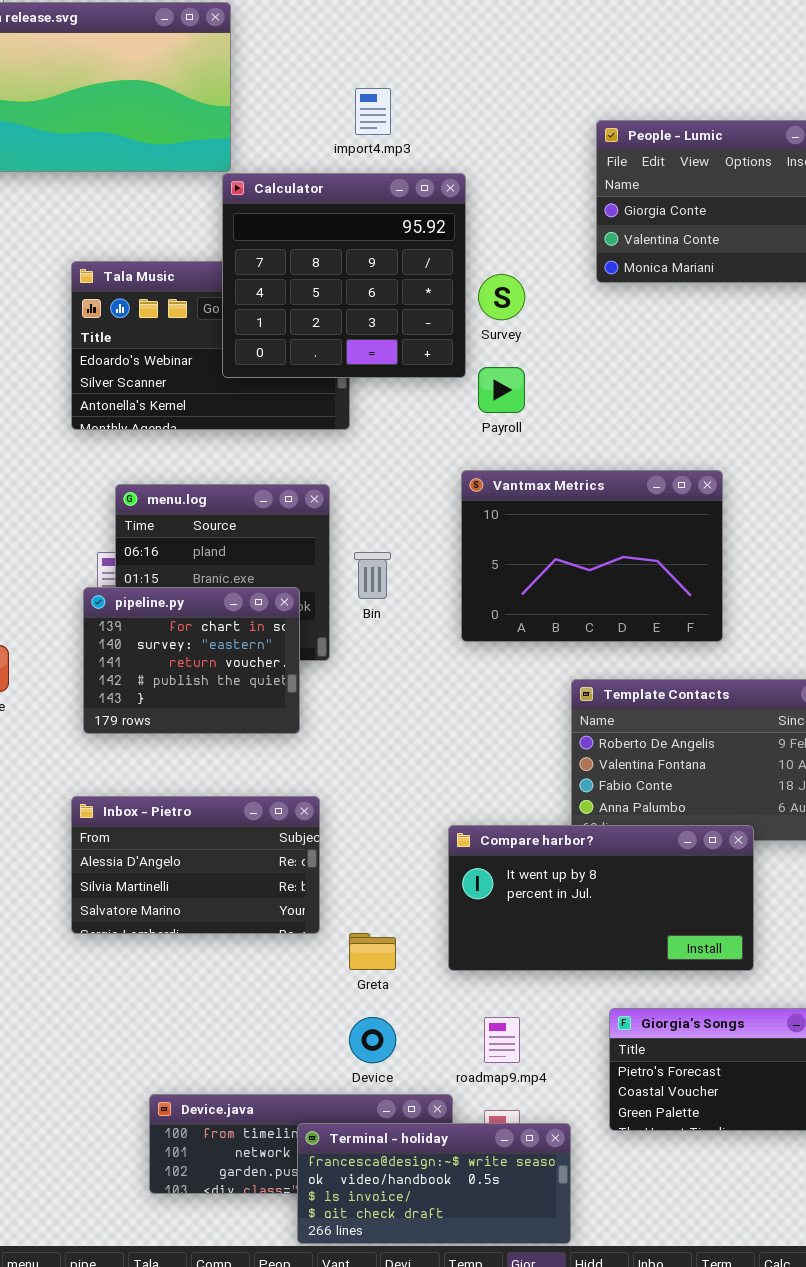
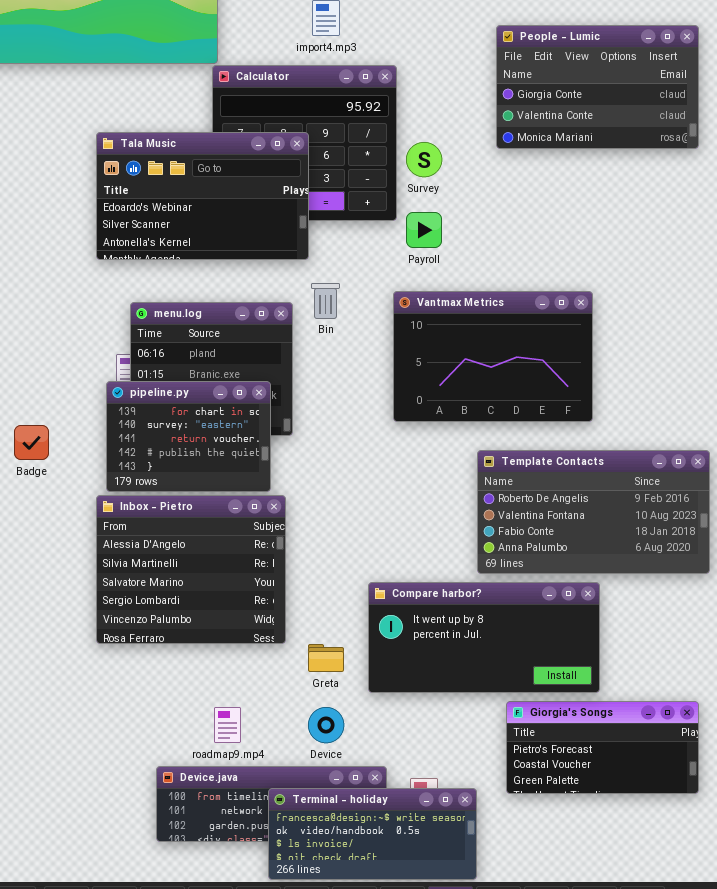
Tala Music: [71,261,350,430] -> [96,132,309,260], raised
Bin: [354,552,391,599] -> [311,283,340,319], moved
Inbox - Pietro: [71,796,320,934] -> [96,495,286,644], resized
Compare harbor?: [448,825,754,971] -> [368,582,600,693], moved
roadmap9.mp4: [484,1017,520,1063] -> [214,707,241,743], moved

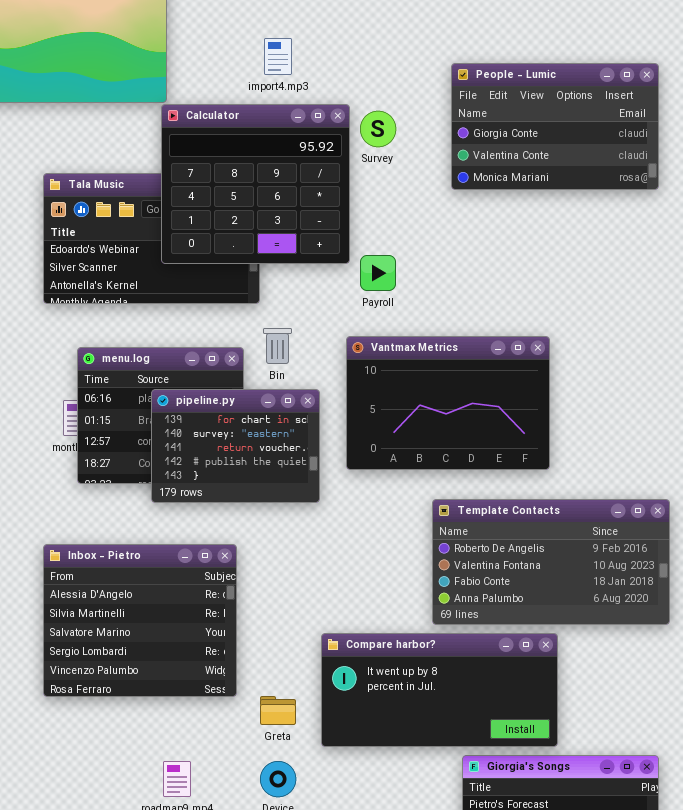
Calculator: [212,65,397,221] -> [161,104,350,264], raised
Survey: [406,142,442,177] -> [360,111,396,147], moved
pipeline.py: [106,381,271,492] -> [151,389,320,503], moved

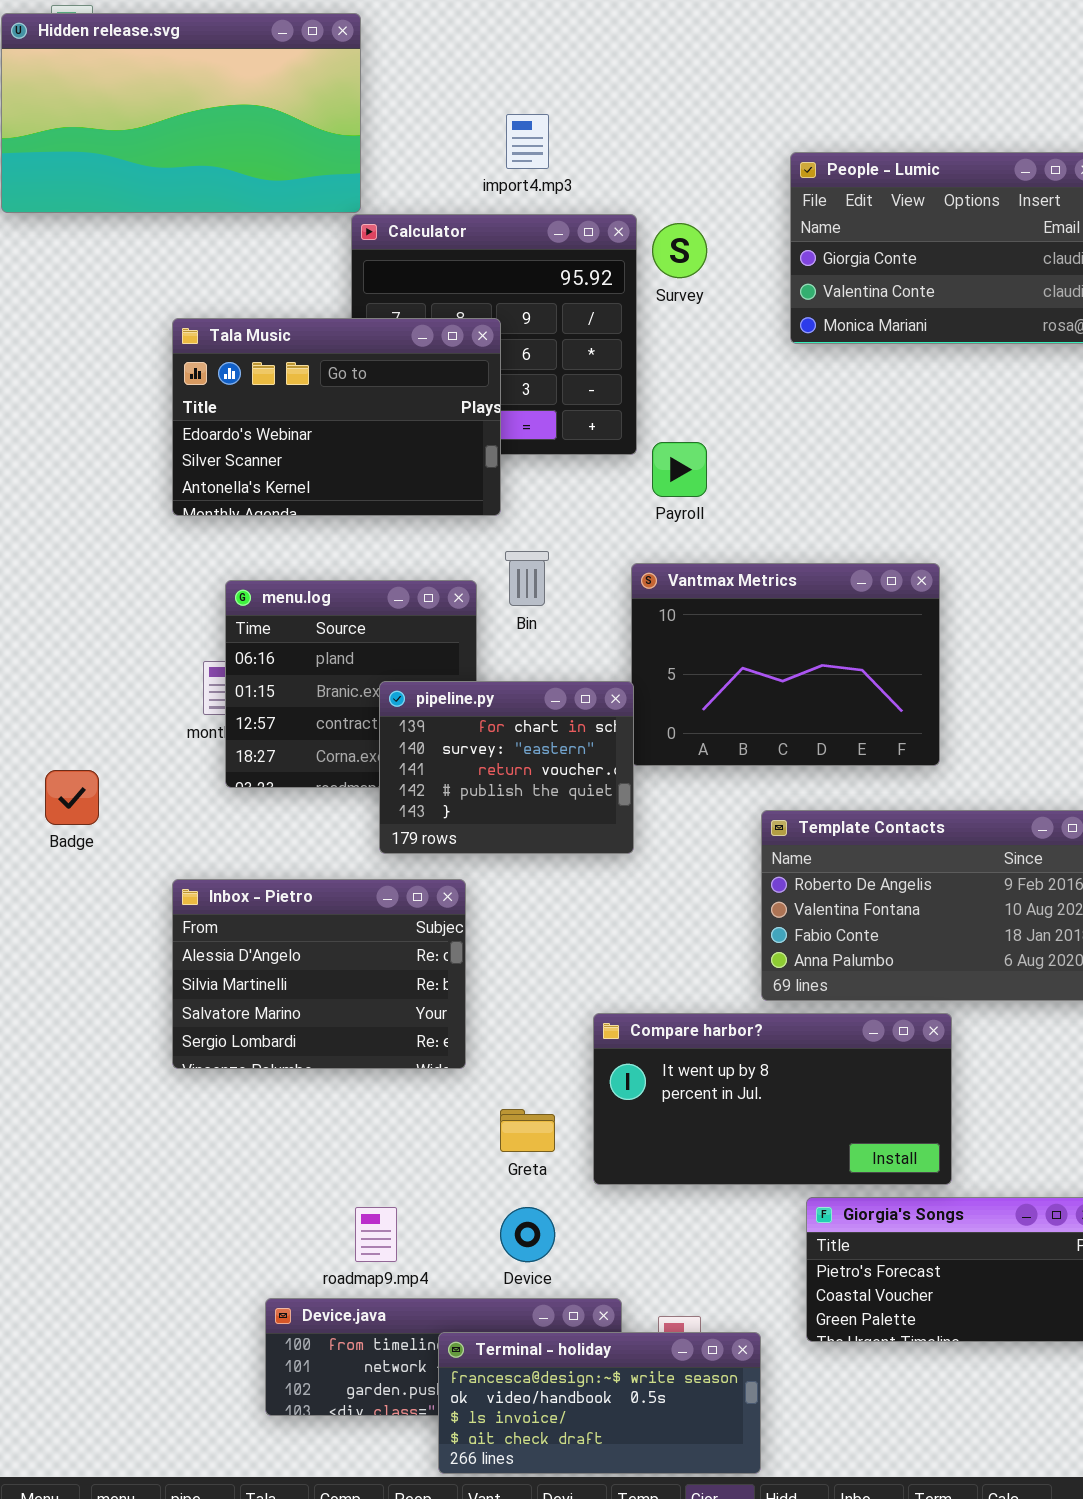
Tala Music: [43,173,260,304] -> [172,318,501,516], raised
pipeline.py: [151,389,320,503] -> [379,681,634,854], moved
Inbox - Pietro: [43,544,237,697] -> [172,879,466,1069], resized

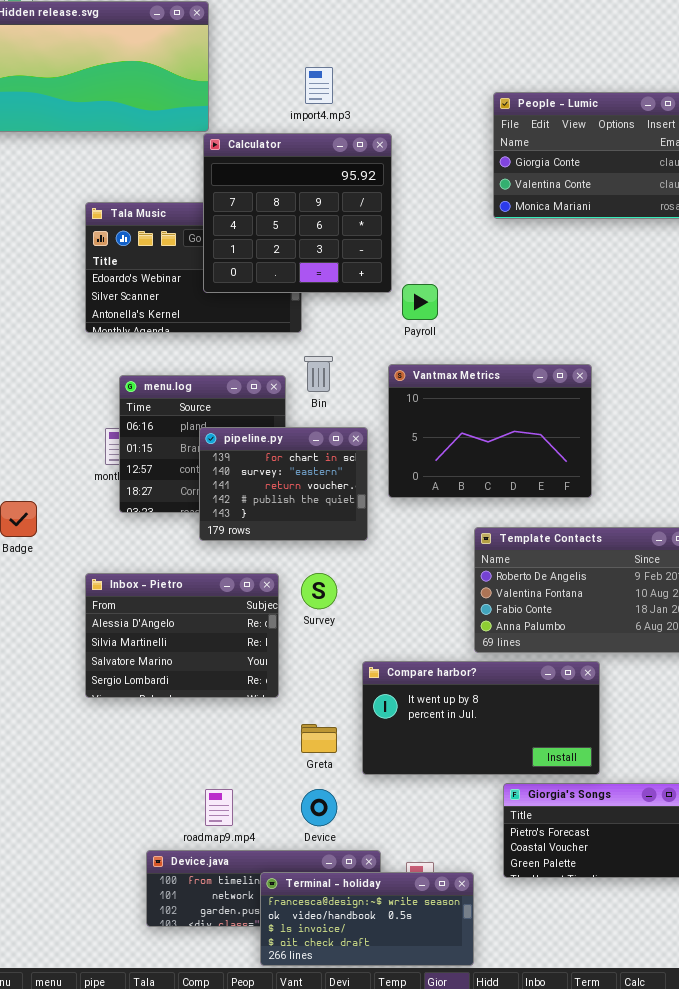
Calculator: [351,214,637,455] -> [203,133,392,293], raised
Survey: [652,223,707,278] -> [301,573,337,609], moved
pipeline.py: [379,681,634,854] -> [199,427,368,541], moved

